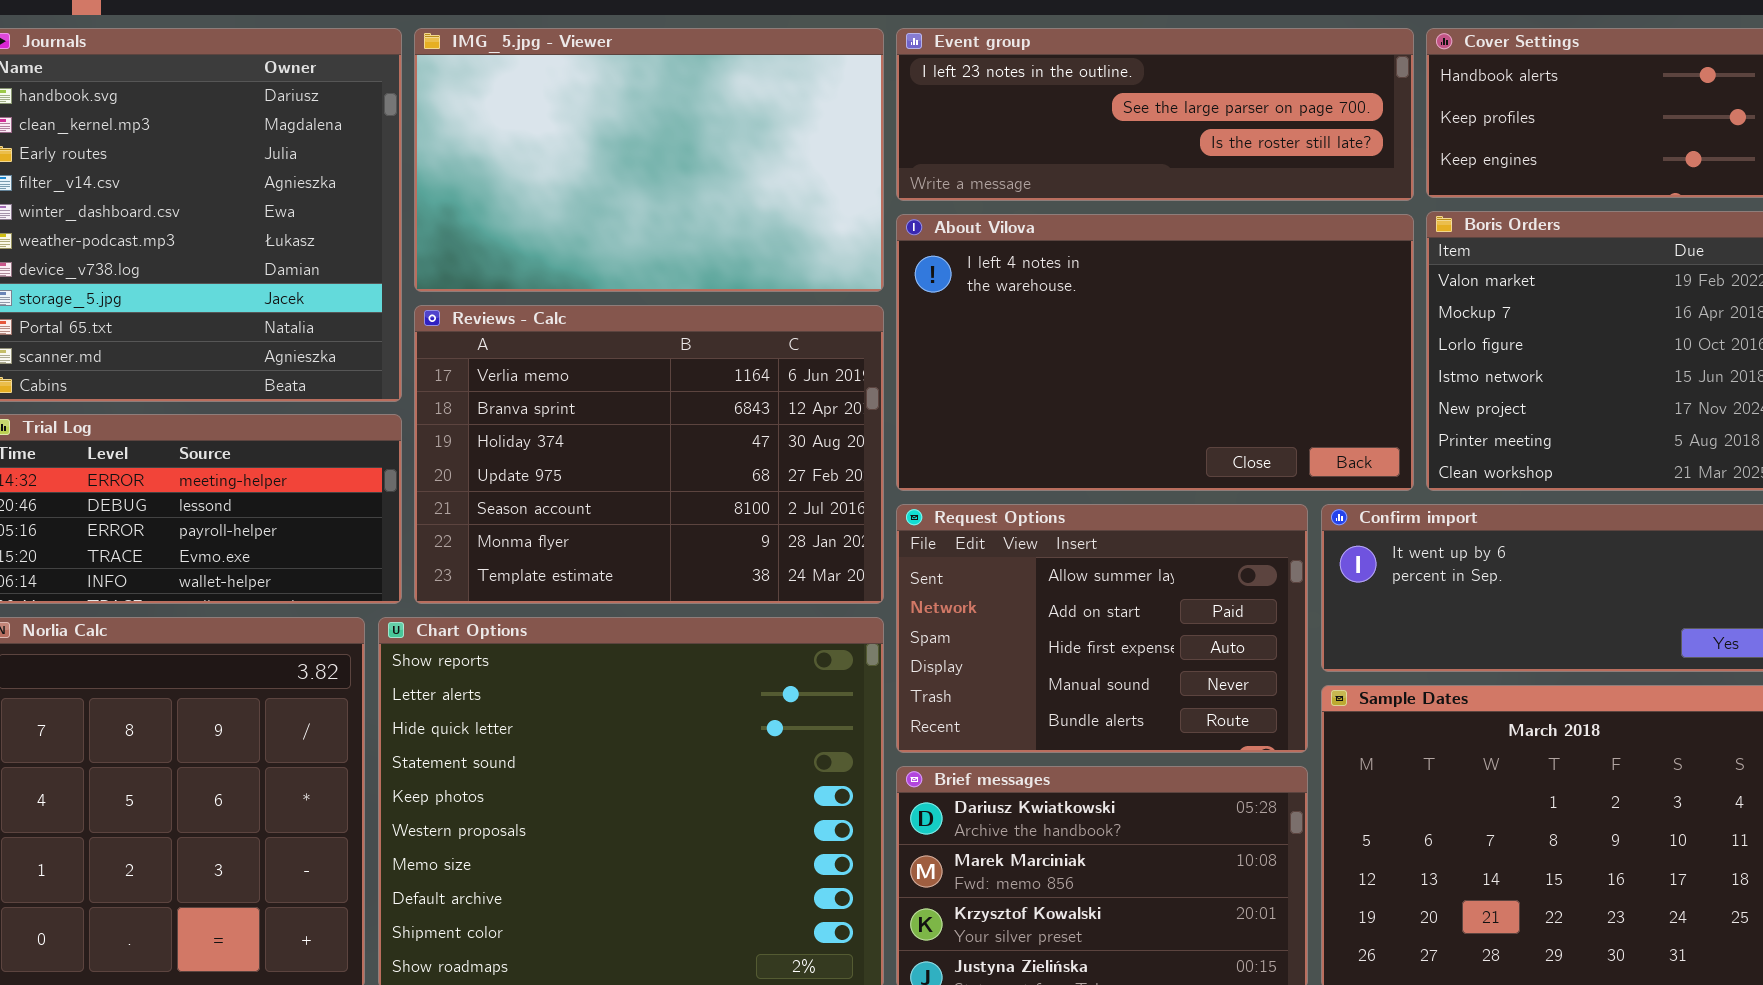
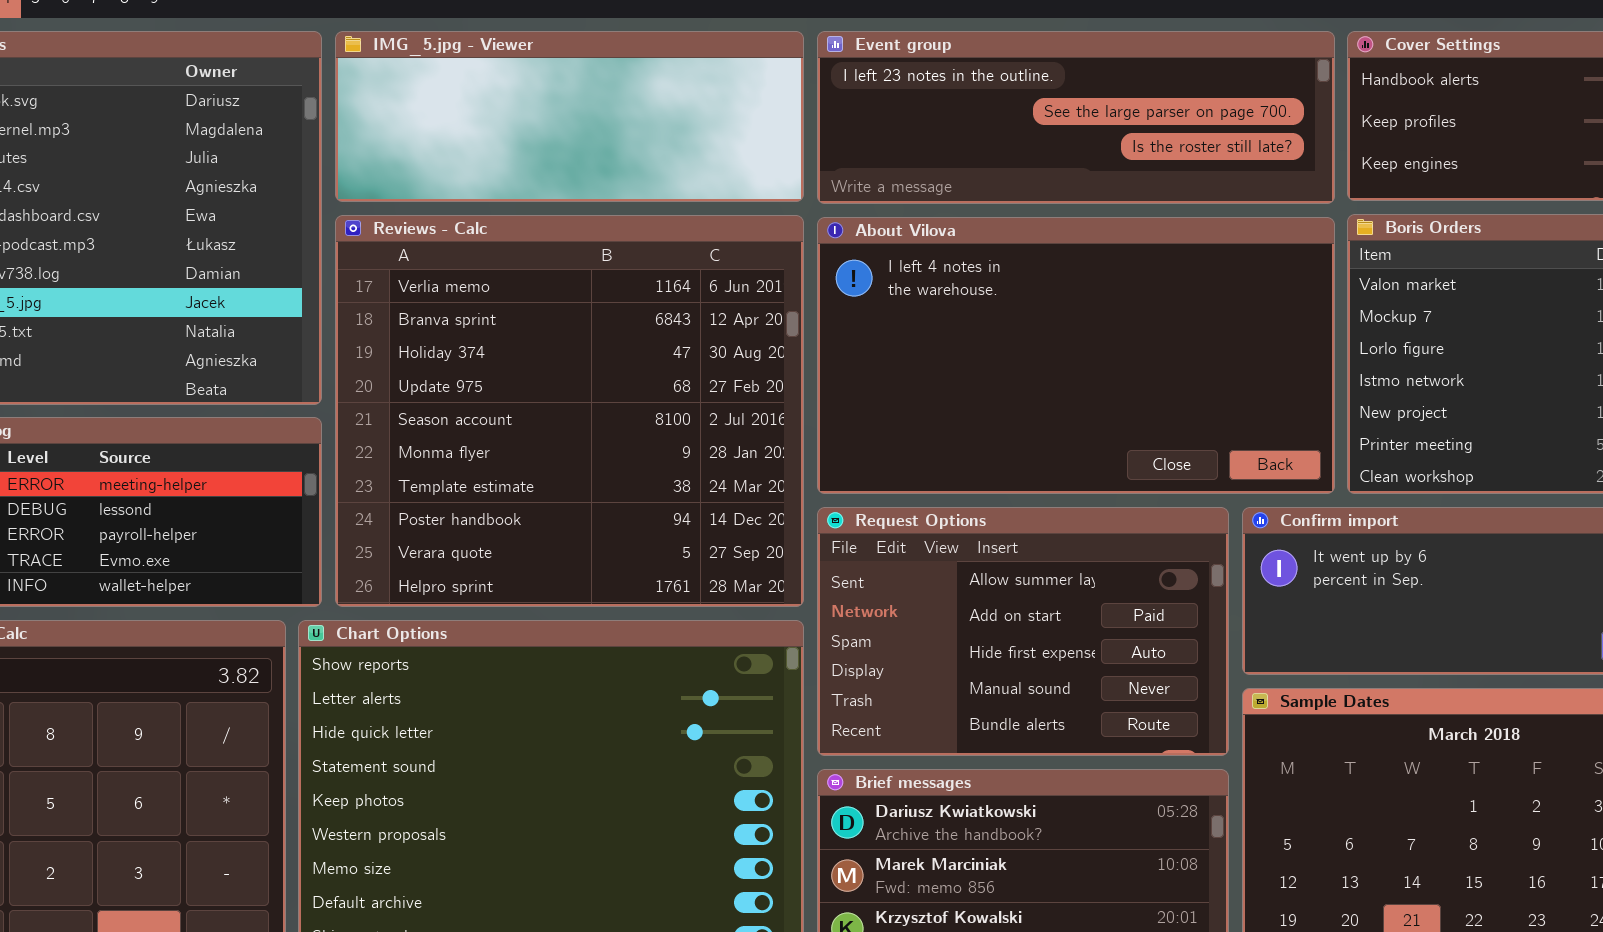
IMG_5.jpg - Viewer: [414,28,884,292] -> [335,31,804,202], resized
Reviews - Calc: [414,305,884,604] -> [335,215,804,607], resized

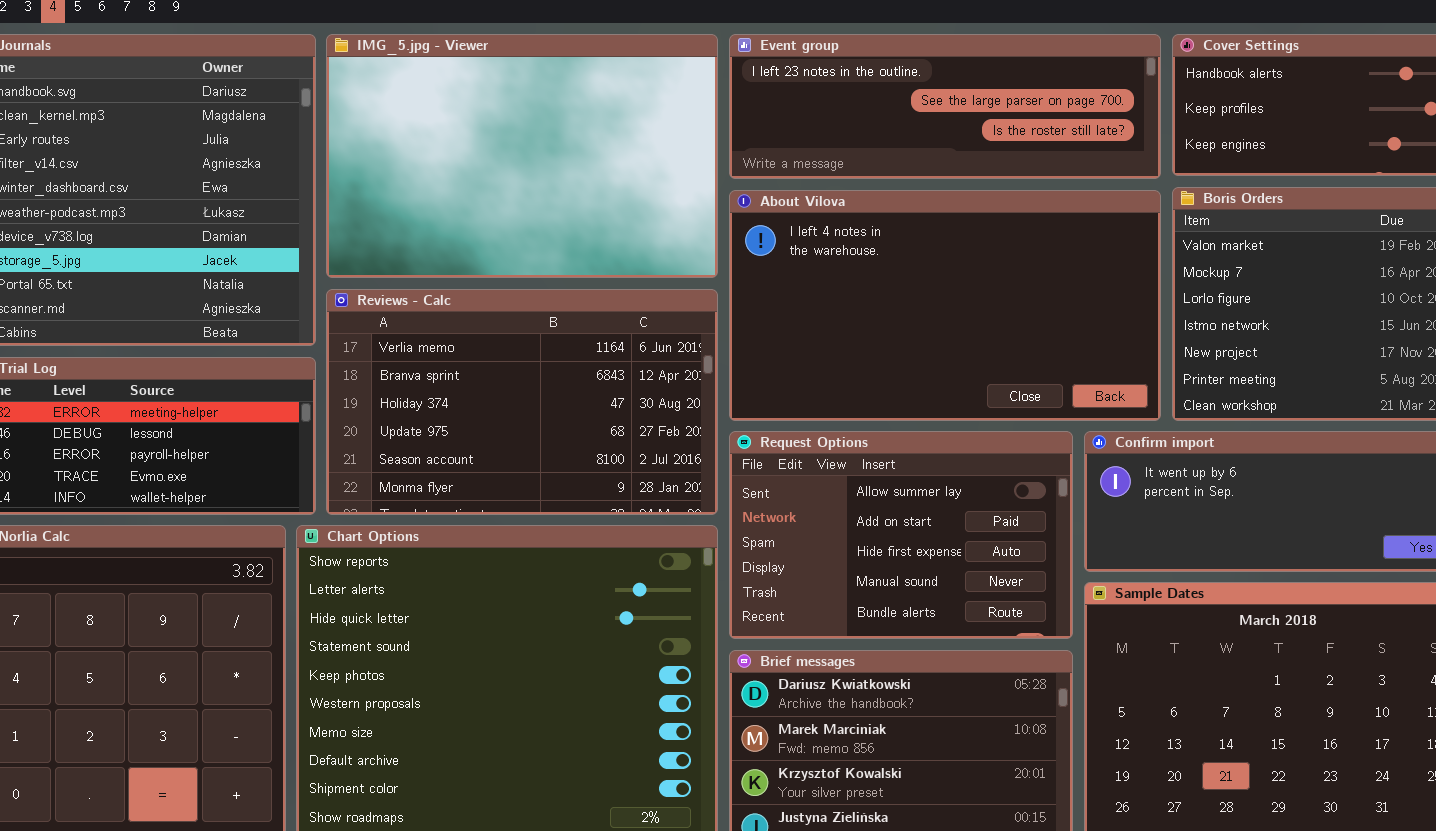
IMG_5.jpg - Viewer: [335,31,804,202] -> [326,34,718,278], resized
Reviews - Calc: [335,215,804,607] -> [326,289,718,515], resized

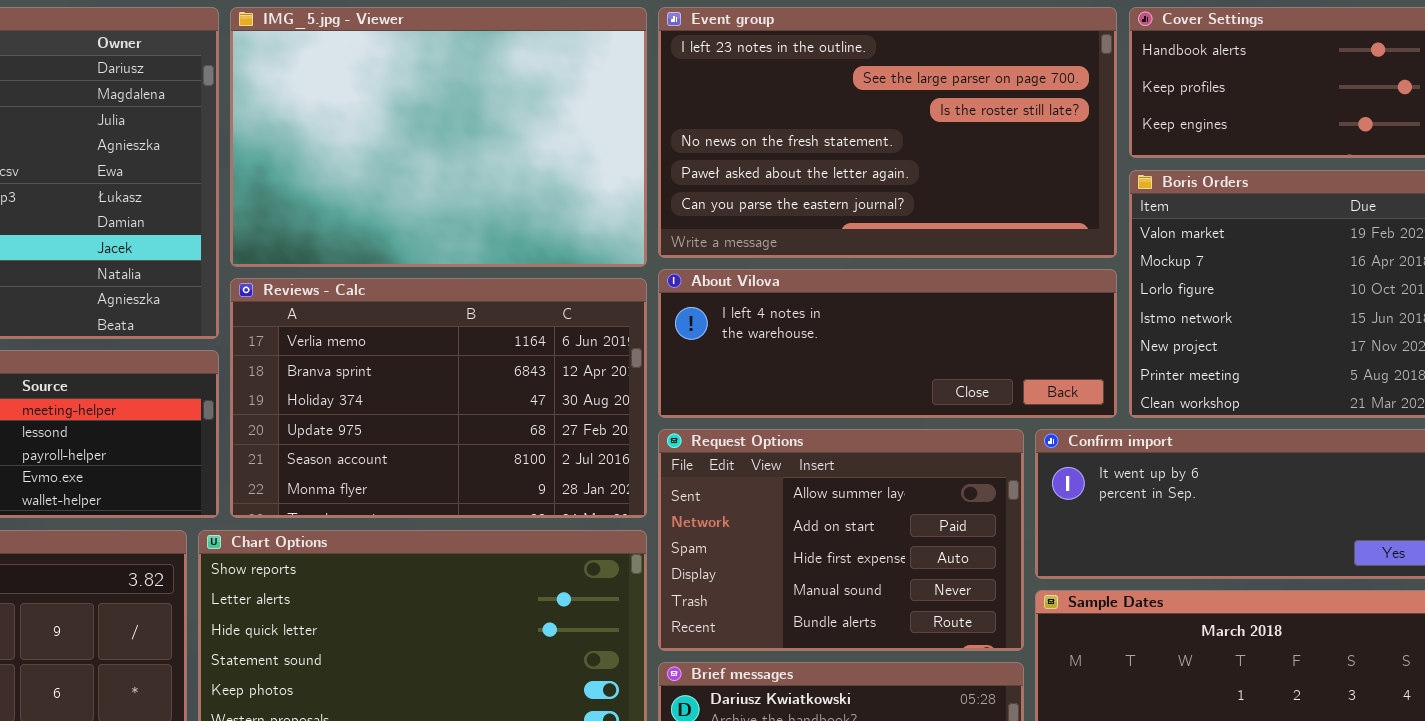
Event group: [729,34,1161,179] -> [658,7,1117,258], resized
About Vilova: [729,190,1161,421] -> [658,269,1117,418], resized

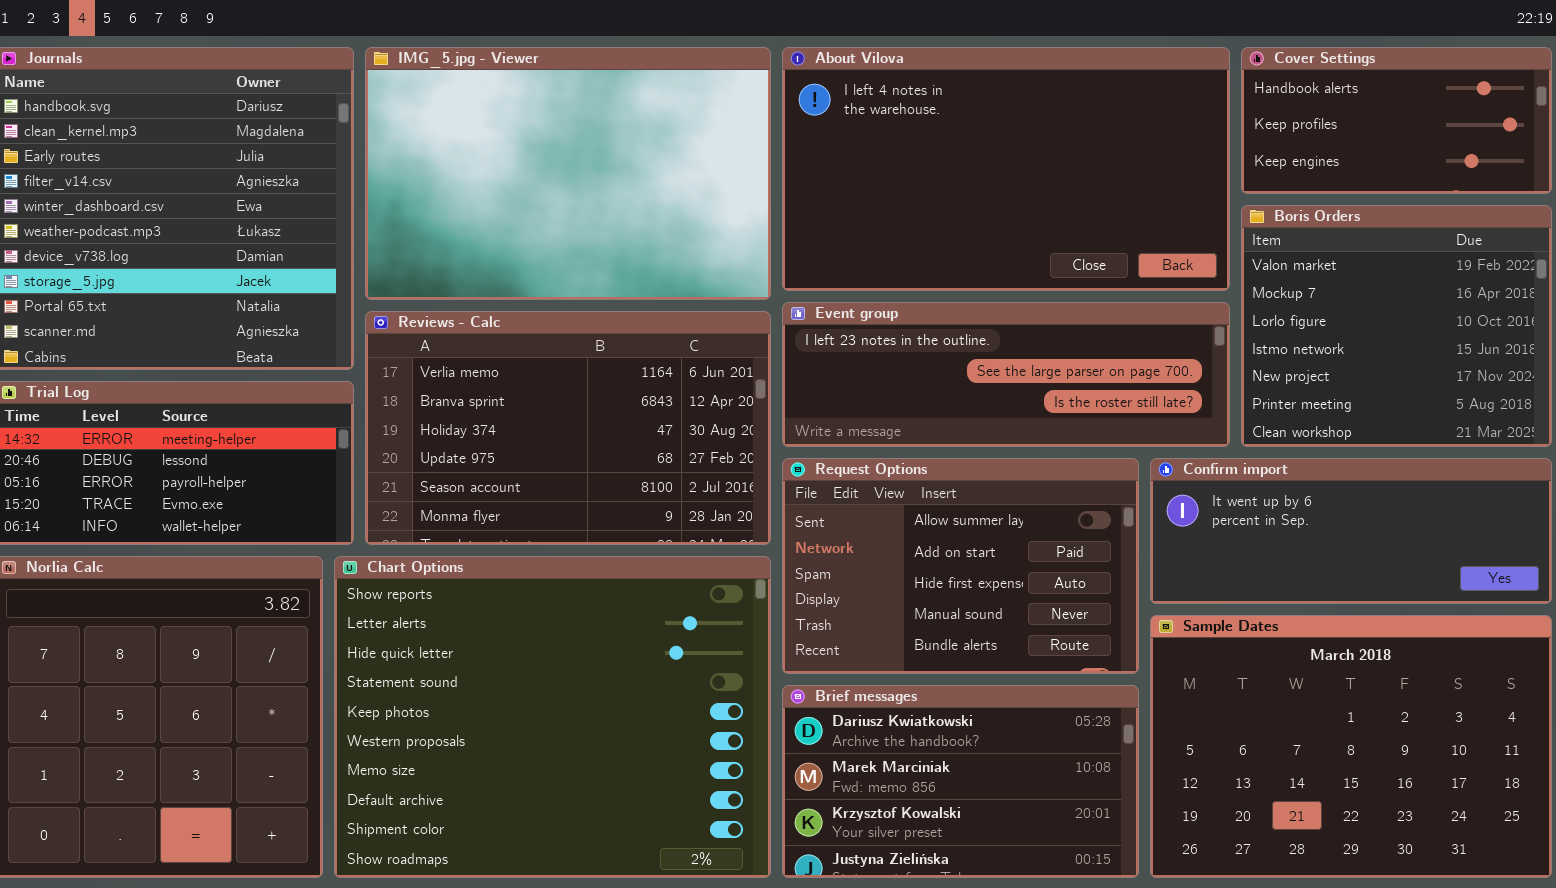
Event group: [658,7,1117,258] -> [782,302,1230,447], moved, resized
About Vilova: [658,269,1117,418] -> [782,47,1230,291], moved, resized

